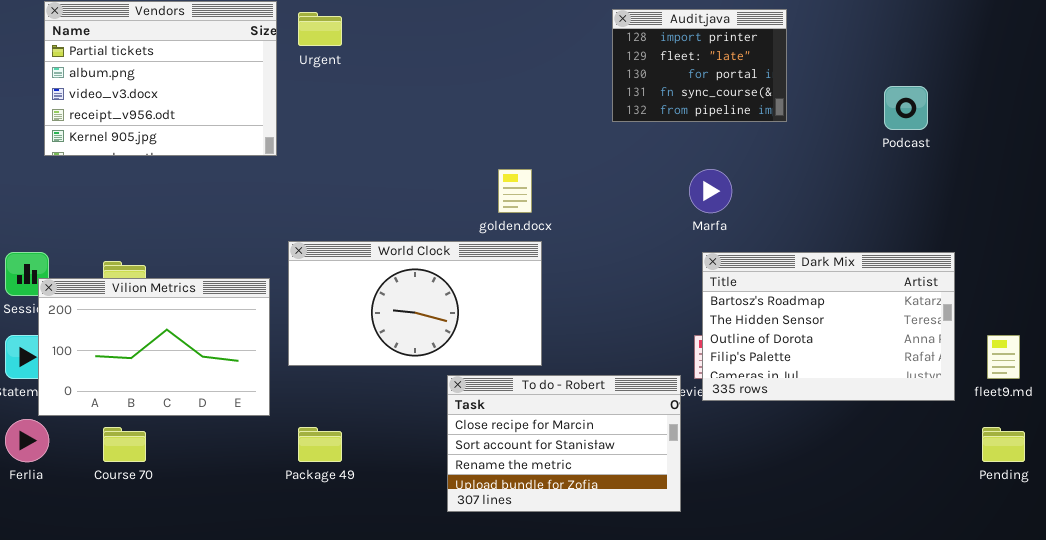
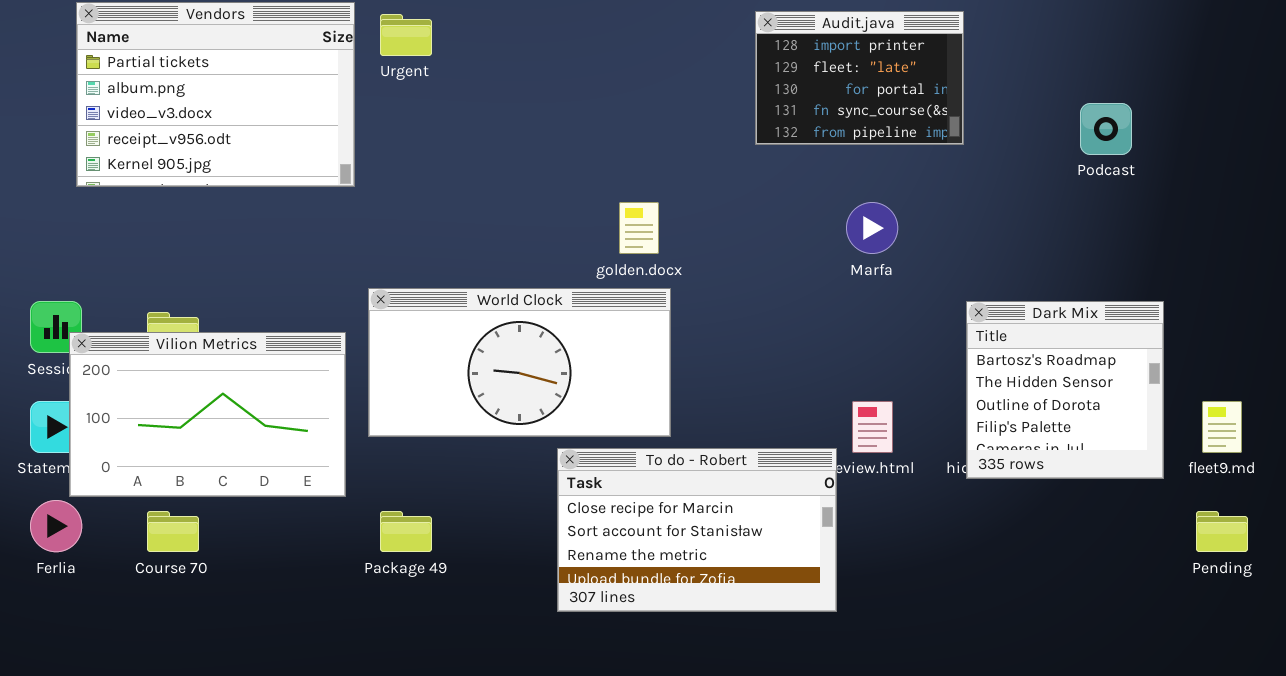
Dark Mix: [702,252,955,401] -> [966,301,1164,479], resized

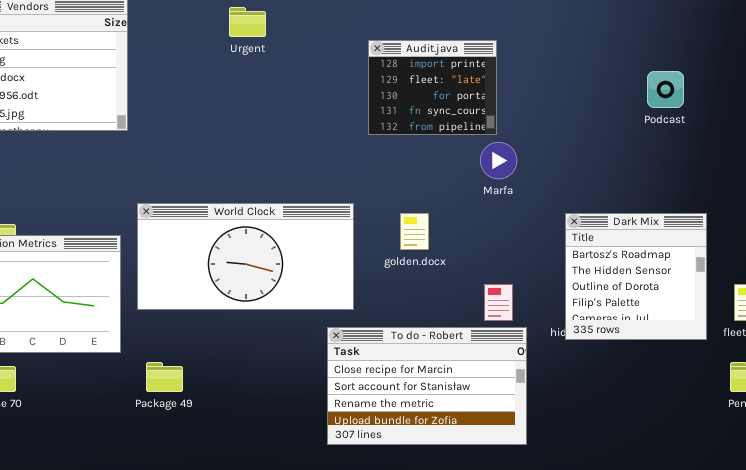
Audit.java: [755,11,964,145] -> [368,40,497,135], moved, resized
Urgent: [380,14,432,56] -> [229,7,266,37], moved
golden.docx: [619,202,659,254] -> [400,213,429,250], moved
To do - Robert: [557,448,837,612] -> [327,327,527,445], moved

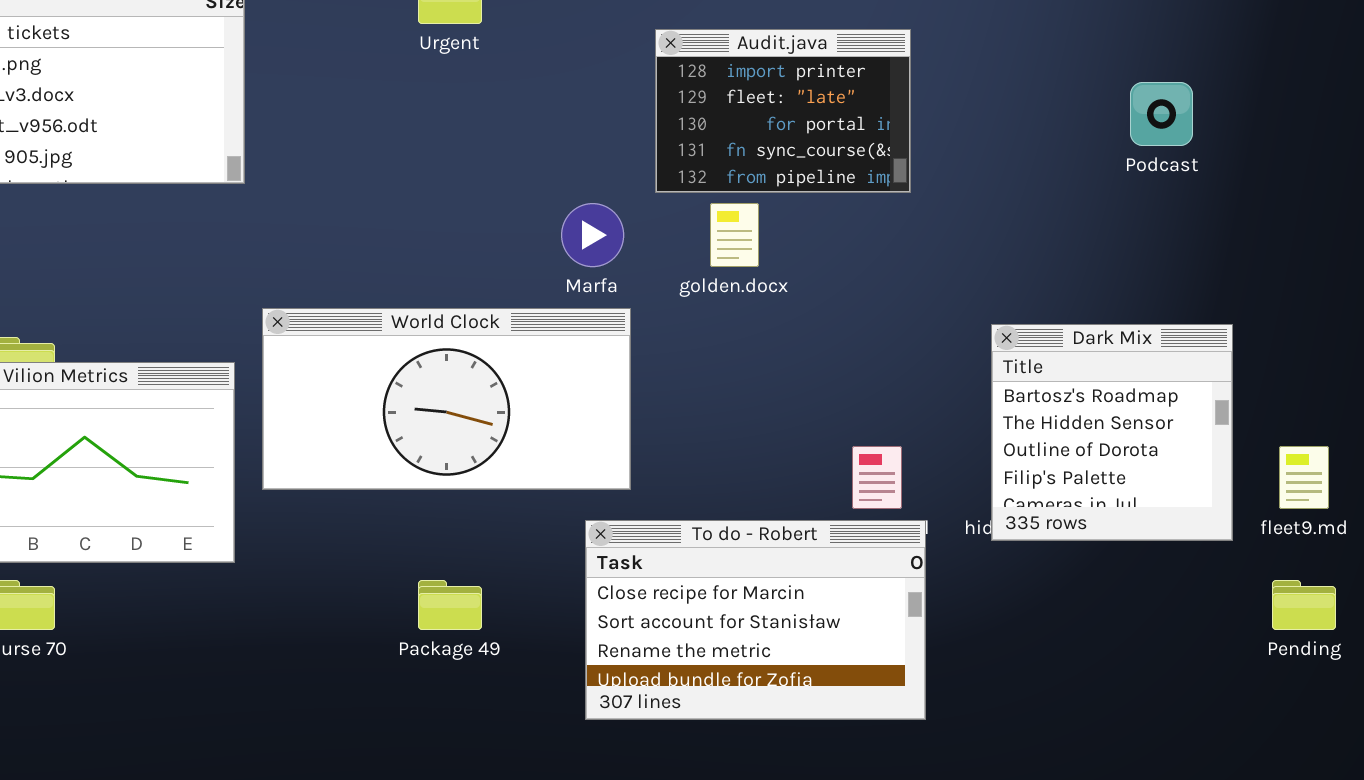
Audit.java: [368,40,497,135] -> [655,29,911,193], resized
Marfa: [480,142,517,179] -> [561,203,624,267], moved
golden.docx: [400,213,429,250] -> [710,203,759,267], moved
Package 49: [146,362,183,392] -> [418,580,482,630], moved

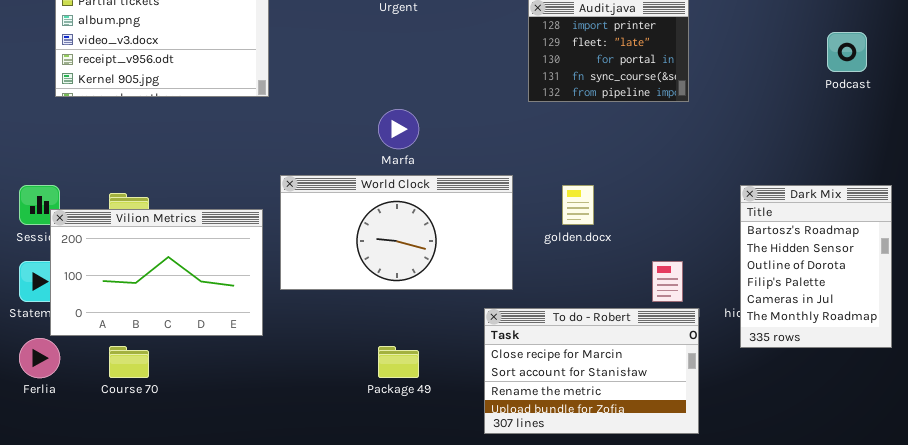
Marfa: [561,203,624,267] -> [378,109,419,149], moved
golden.docx: [710,203,759,267] -> [562,185,594,225], moved
Dark Mix: [991,324,1233,541] -> [740,185,892,348], resized

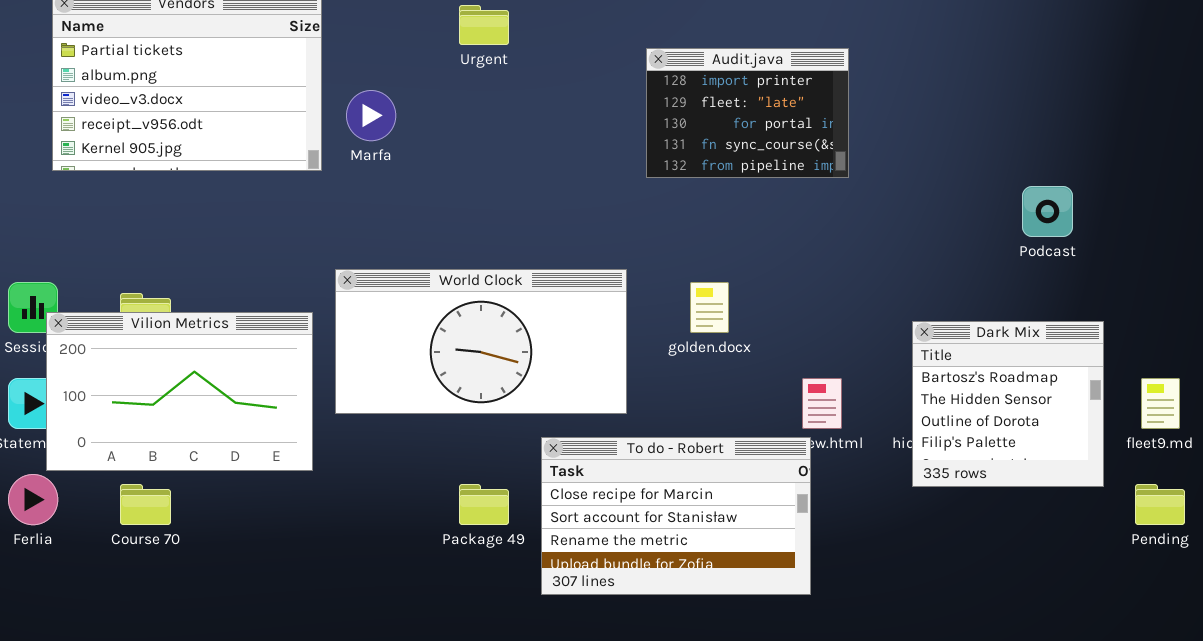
Podcast: [827,32,867,72] -> [1022,186,1073,237], moved
Marfa: [378,109,419,149] -> [346,90,396,141], moved
Dark Mix: [740,185,892,348] -> [912,321,1104,487], resized
To do - Robert: [484,308,699,434] -> [541,437,811,595], moved

